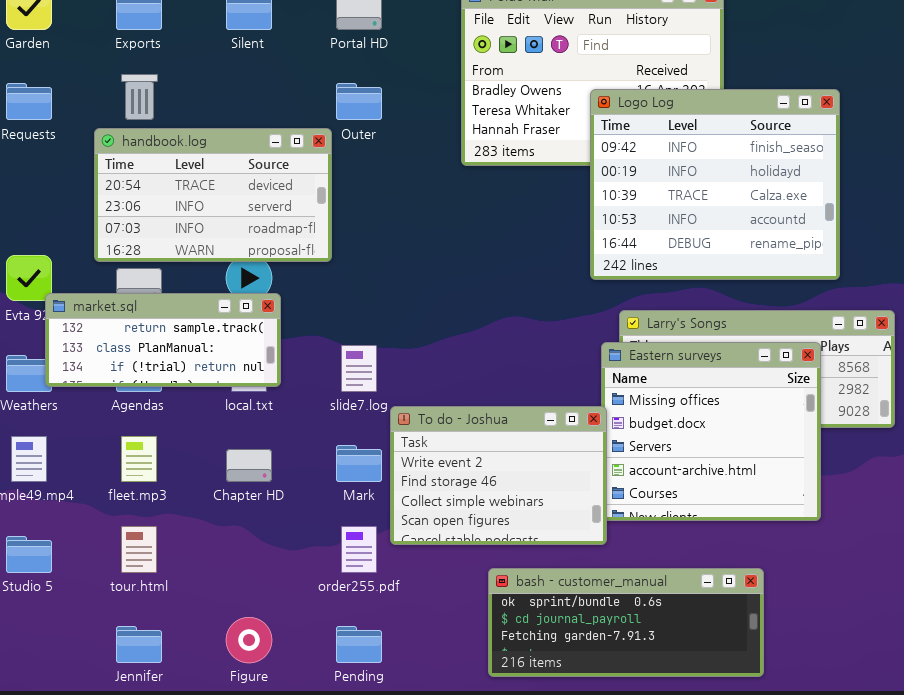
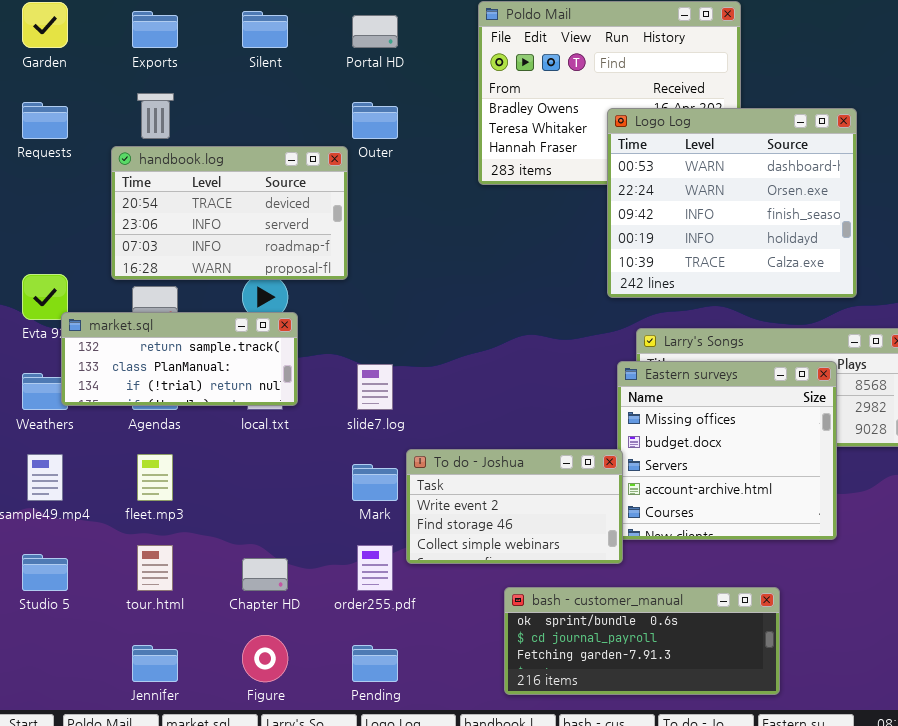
Logo Log: [590,89,840,280] -> [607,108,857,298], scrolled up 2 rows
To do - Joshua: [390,406,607,545] -> [406,449,623,564], resized
Chapter HD: [226,449,272,482] -> [242,558,288,591], moved

